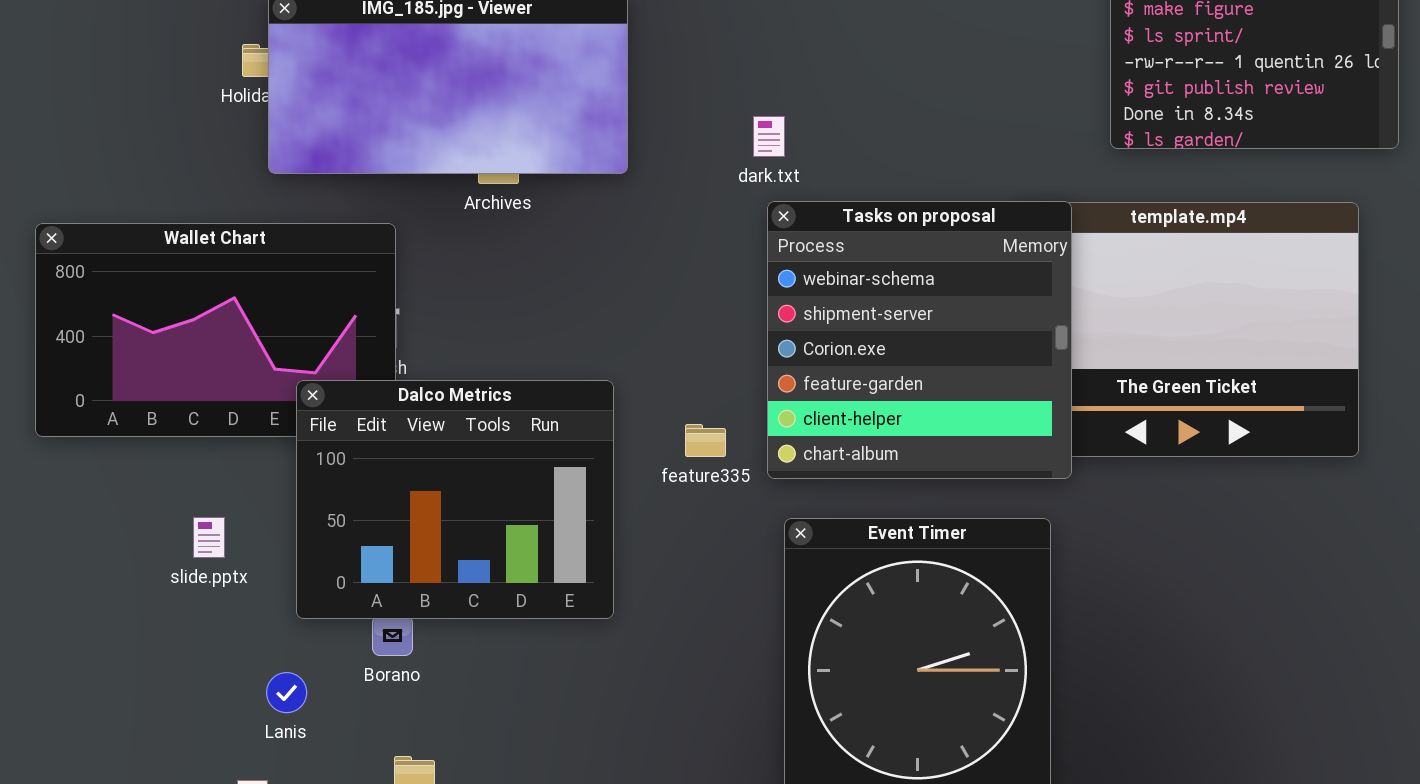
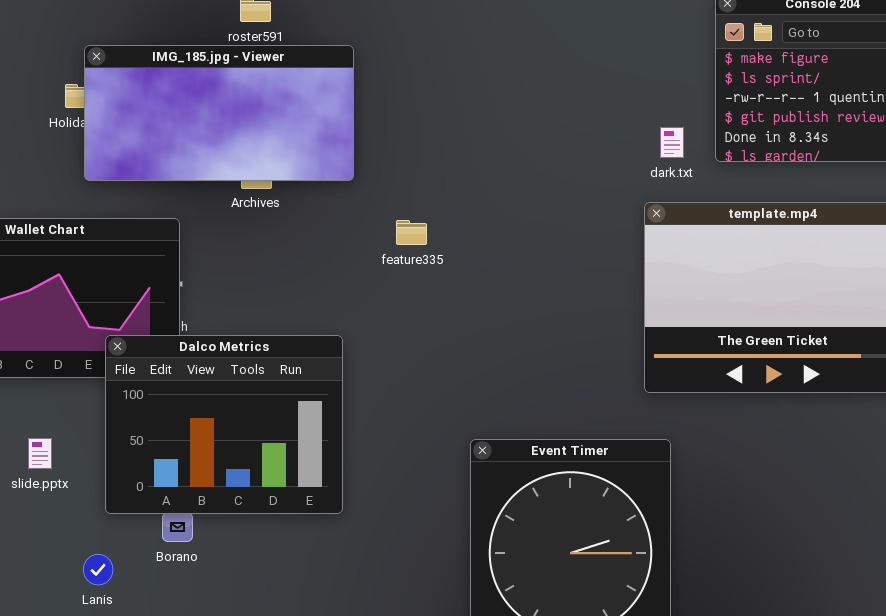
dark.txt: [753,116,785,157] -> [660,127,684,158], moved
Tasks on proposal: [767,201,1072,479] -> none, closed
feature335: [685,424,726,457] -> [396,220,427,245], moved

